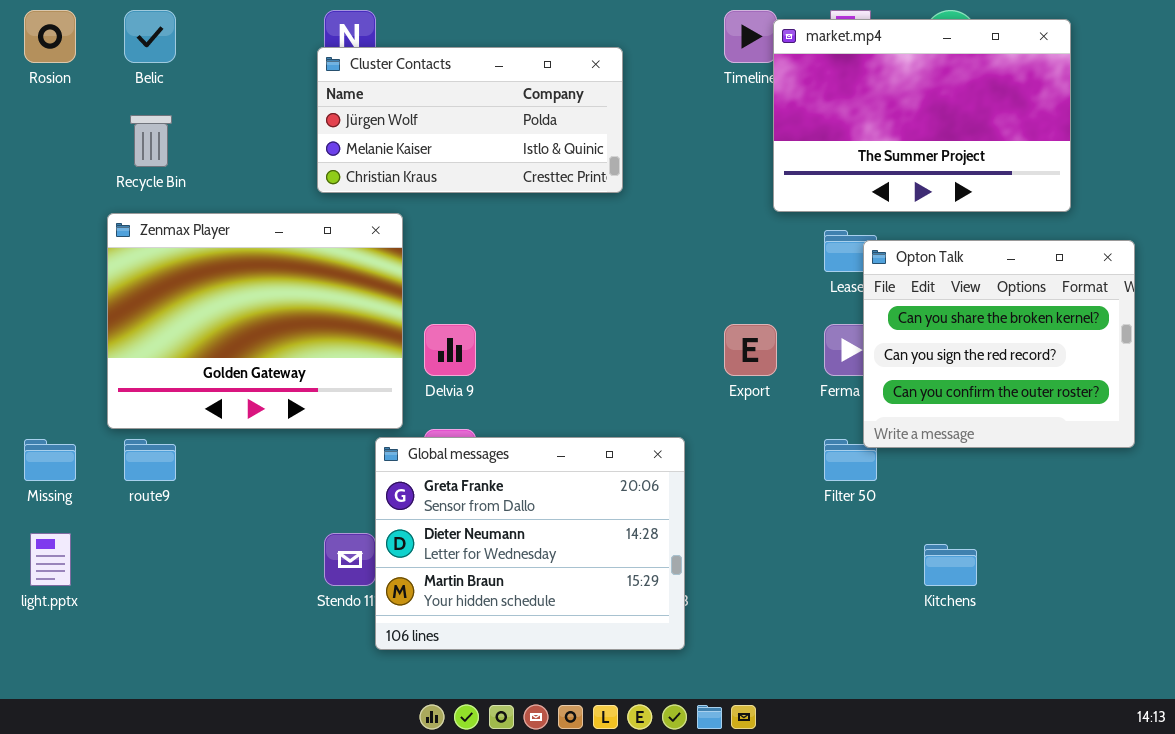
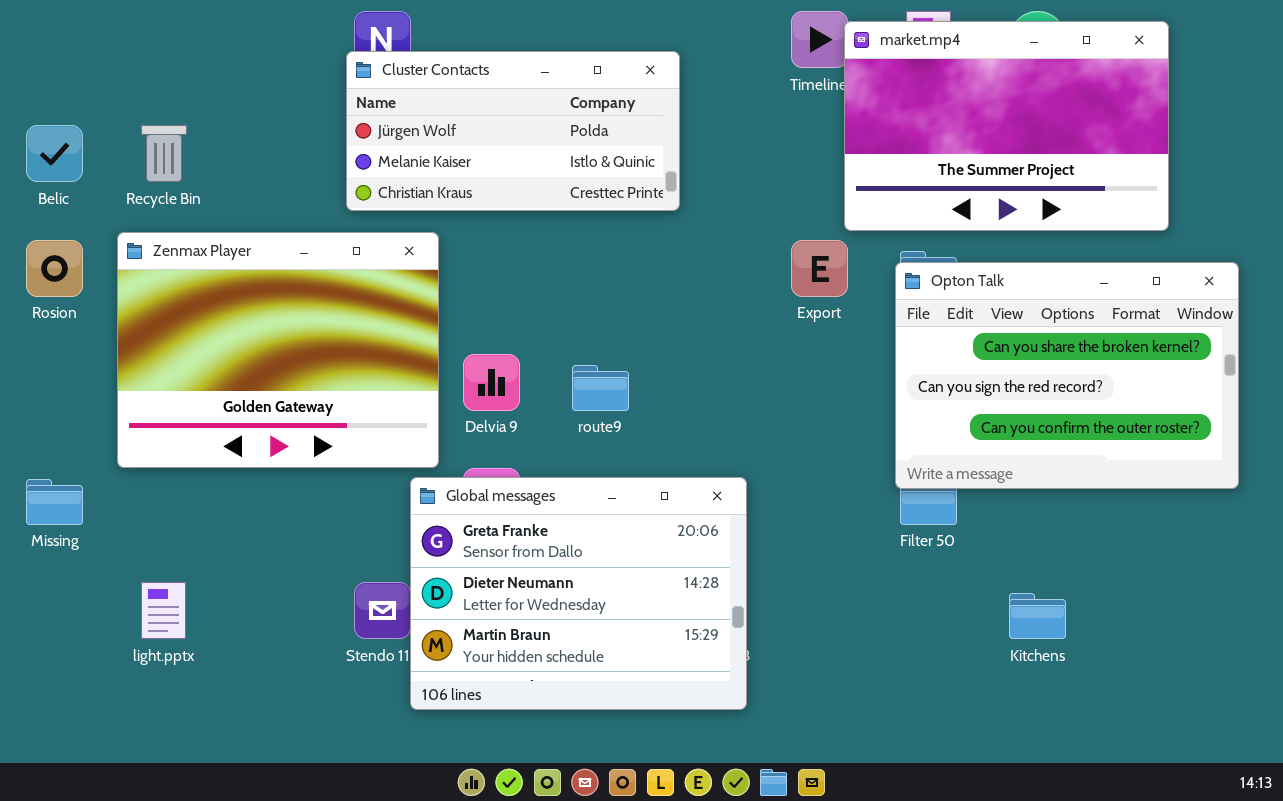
Rosion: [24,10,76,63] -> [26,240,83,297], moved
Belic: [124,10,176,63] -> [26,125,83,182], moved
Opton Talk: [863,240,1135,448] -> [895,262,1239,489], resized
Export: [724,324,777,376] -> [791,240,848,297], moved
route9: [124,439,176,481] -> [572,365,629,411], moved
light.pptx: [30,533,71,586] -> [141,582,186,639], moved

